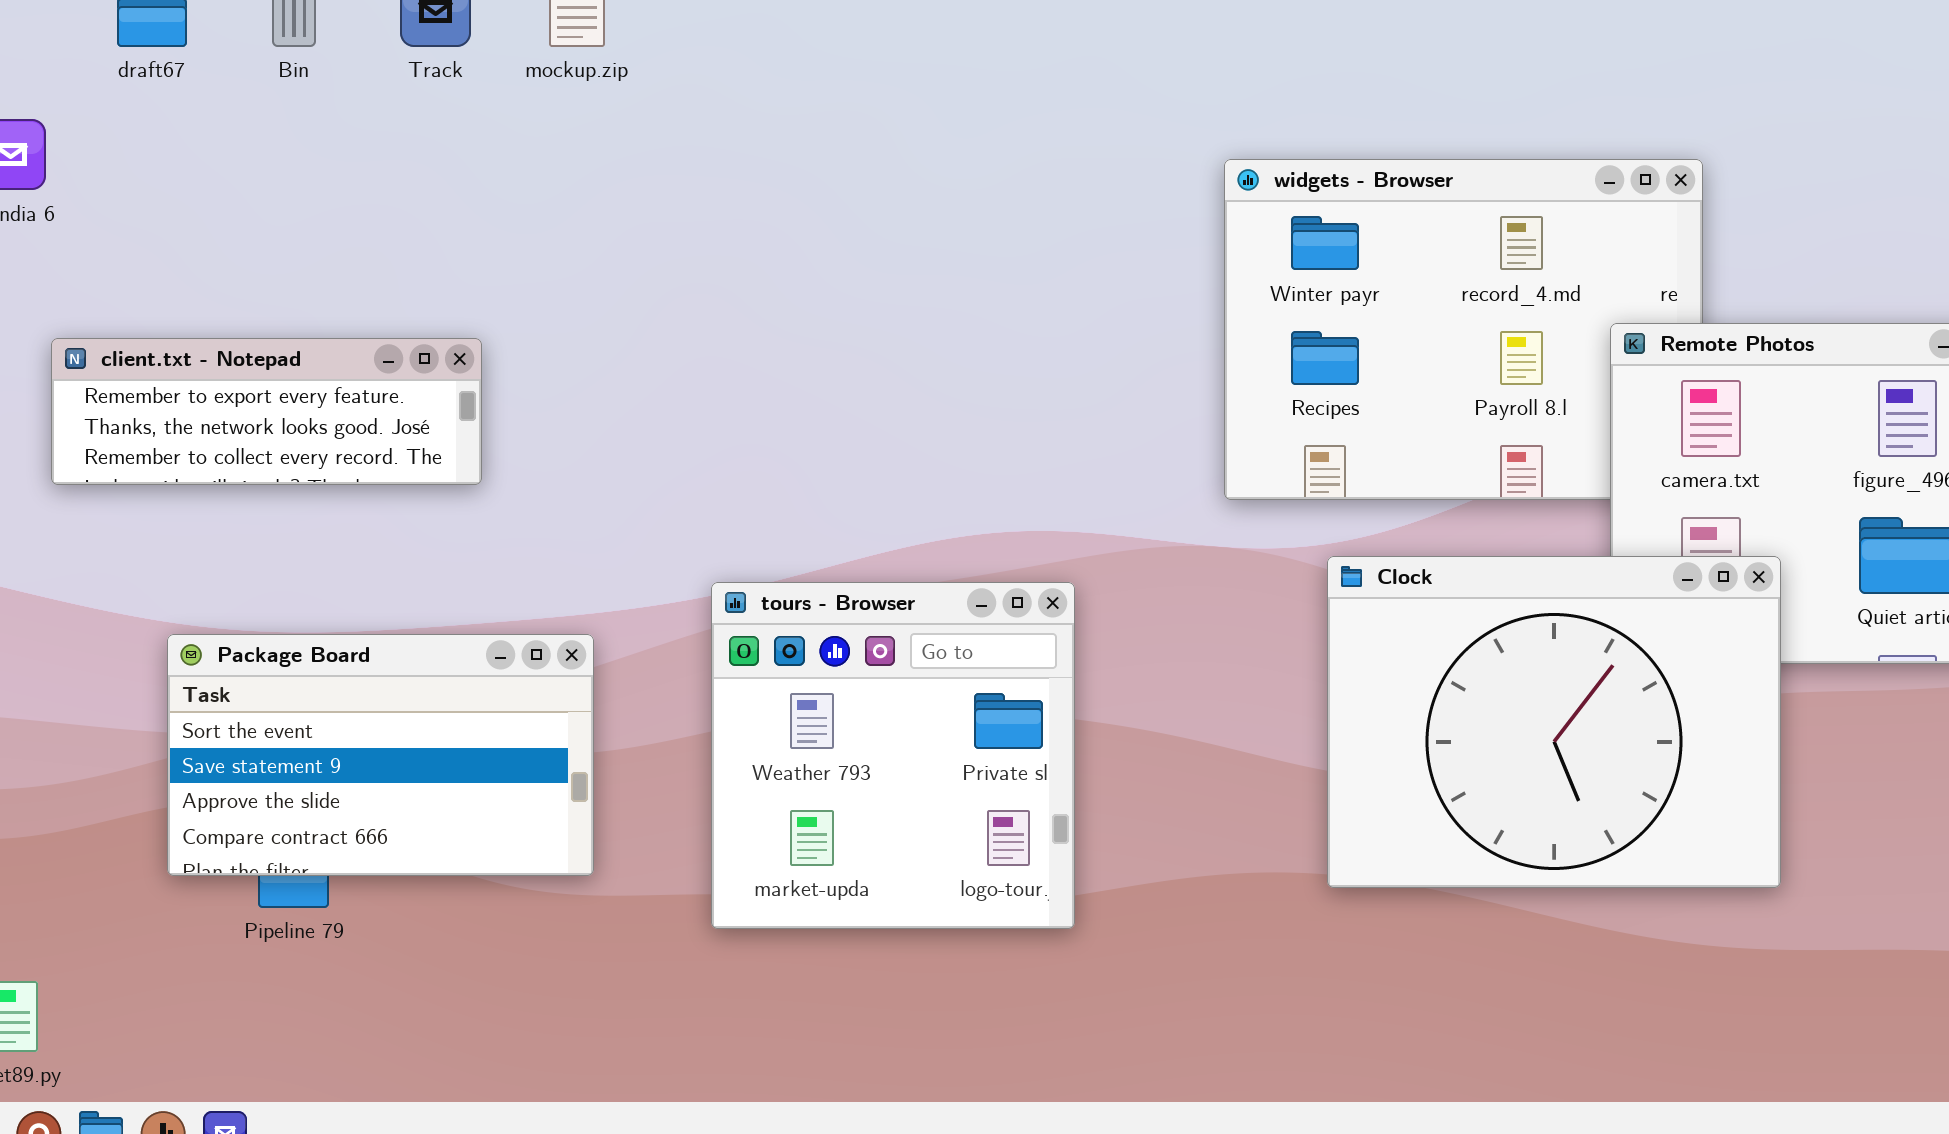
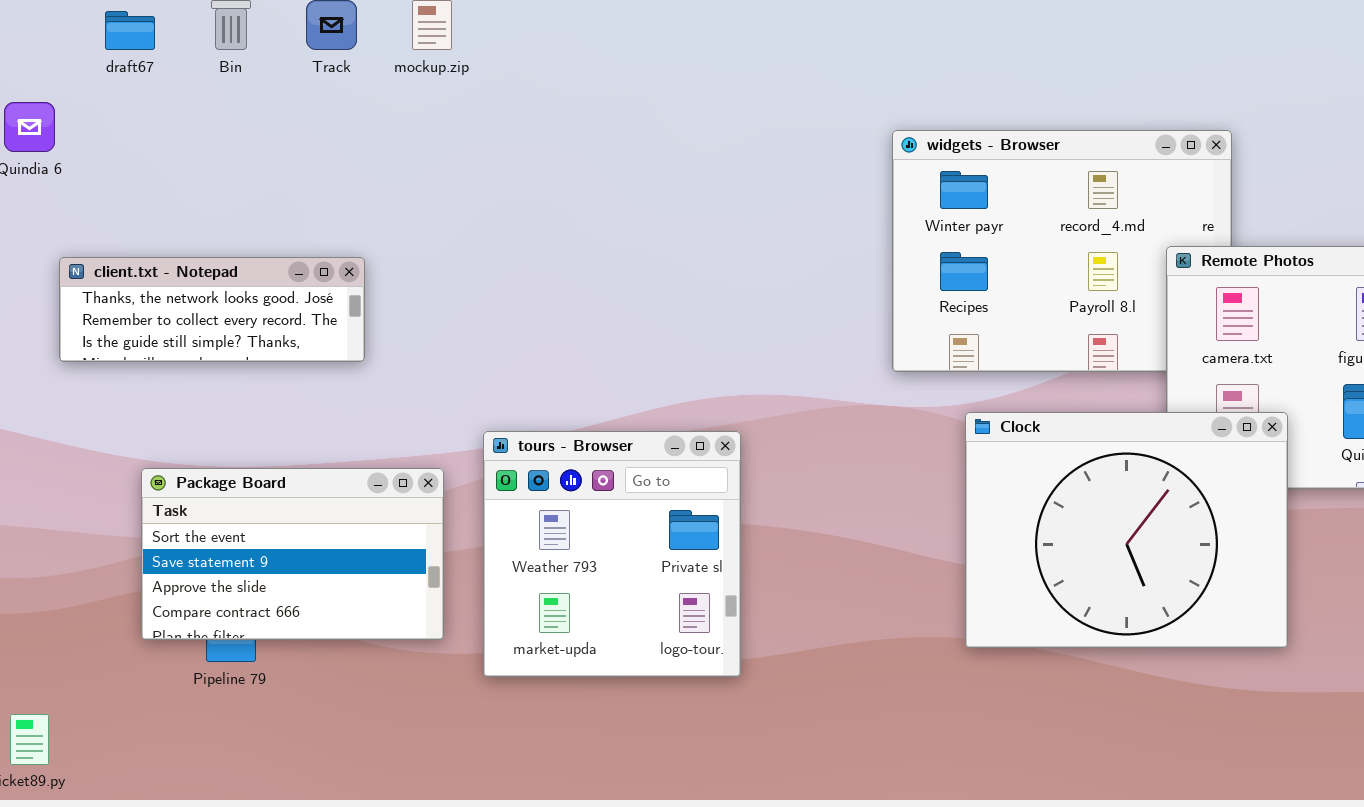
client.txt - Notepad: [51,338,482,485] -> [59,257,365,362], scrolled down 1 row
tours - Browser: [711,582,1075,929] -> [483,431,741,677], moved

